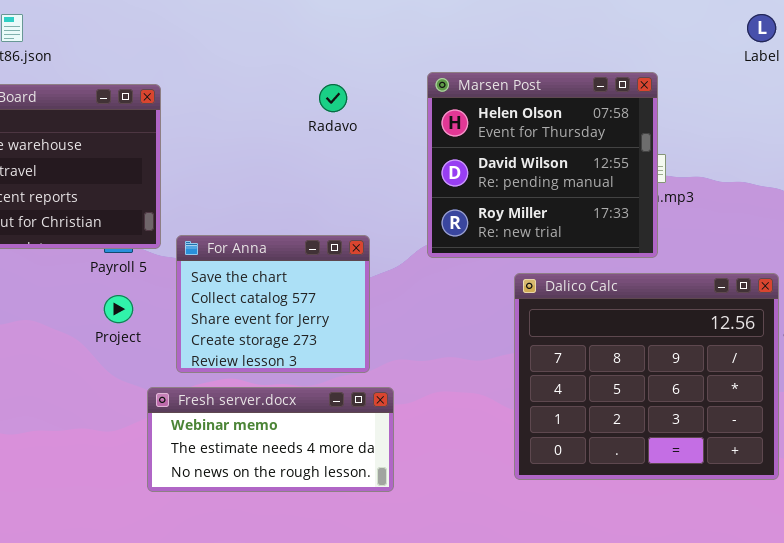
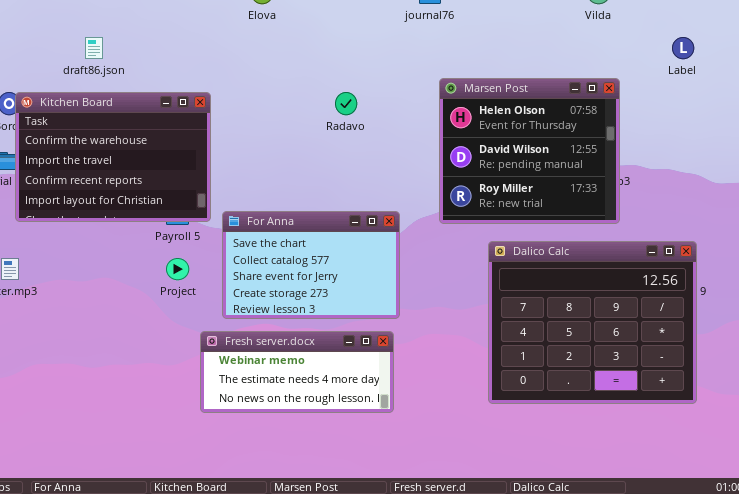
Marsen Post: [427,72,658,258] -> [439,78,620,224], moved
For Anna: [176,235,370,373] -> [222,211,400,319], resized

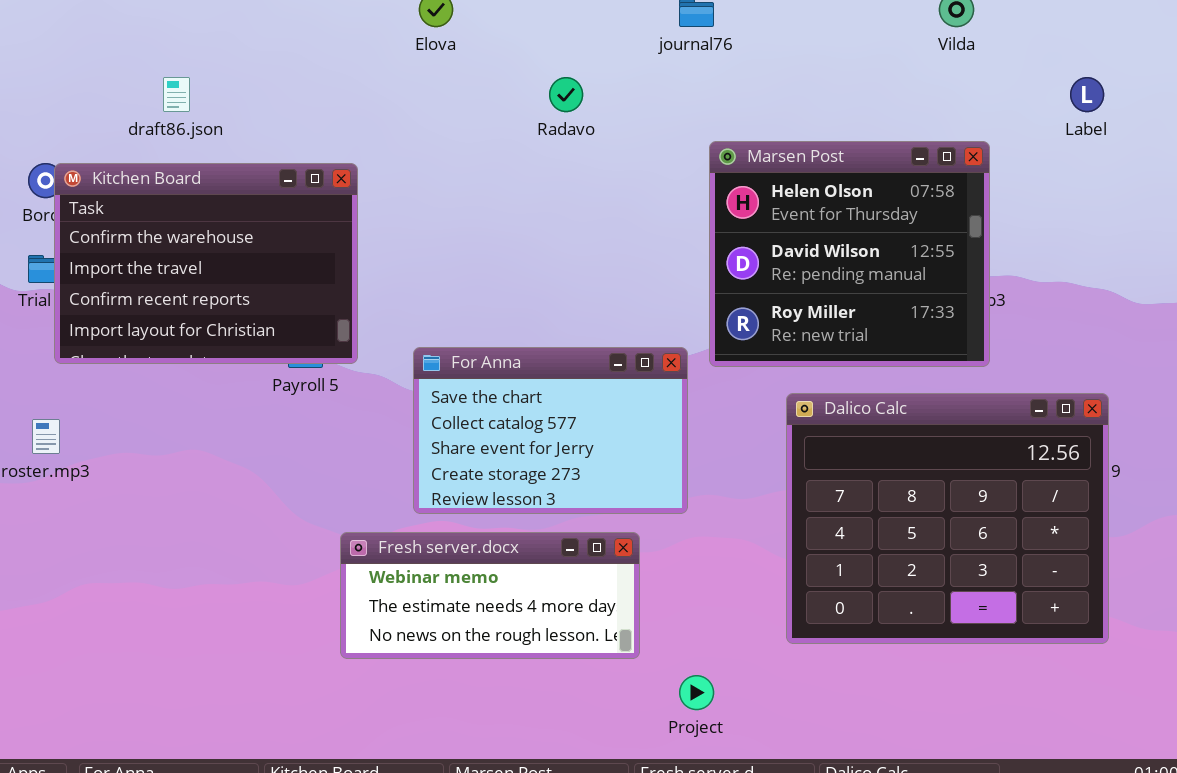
Radavo: [335,92,357,115] -> [549,77,583,112], moved
For Anna: [222,211,400,319] -> [413,347,688,514], moved
Project: [166,258,189,280] -> [679,675,714,710], moved

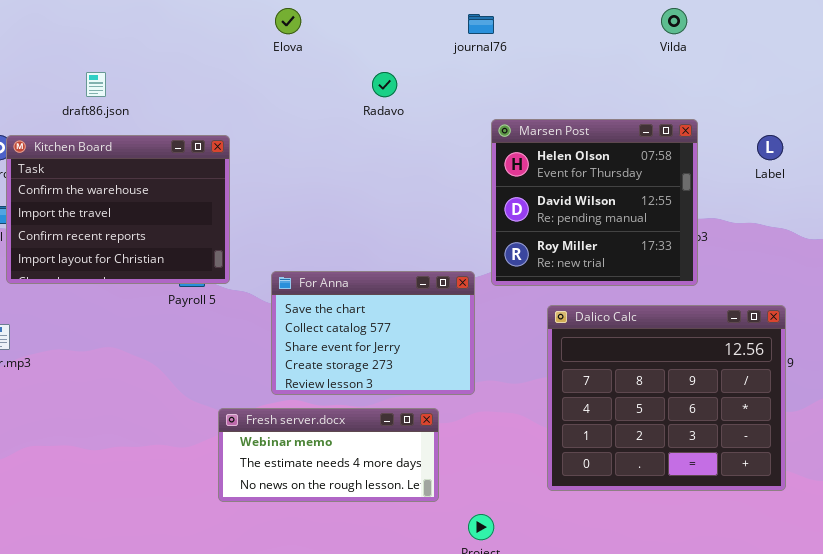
Label: [1070,77,1104,112] -> [757,135,783,160], moved

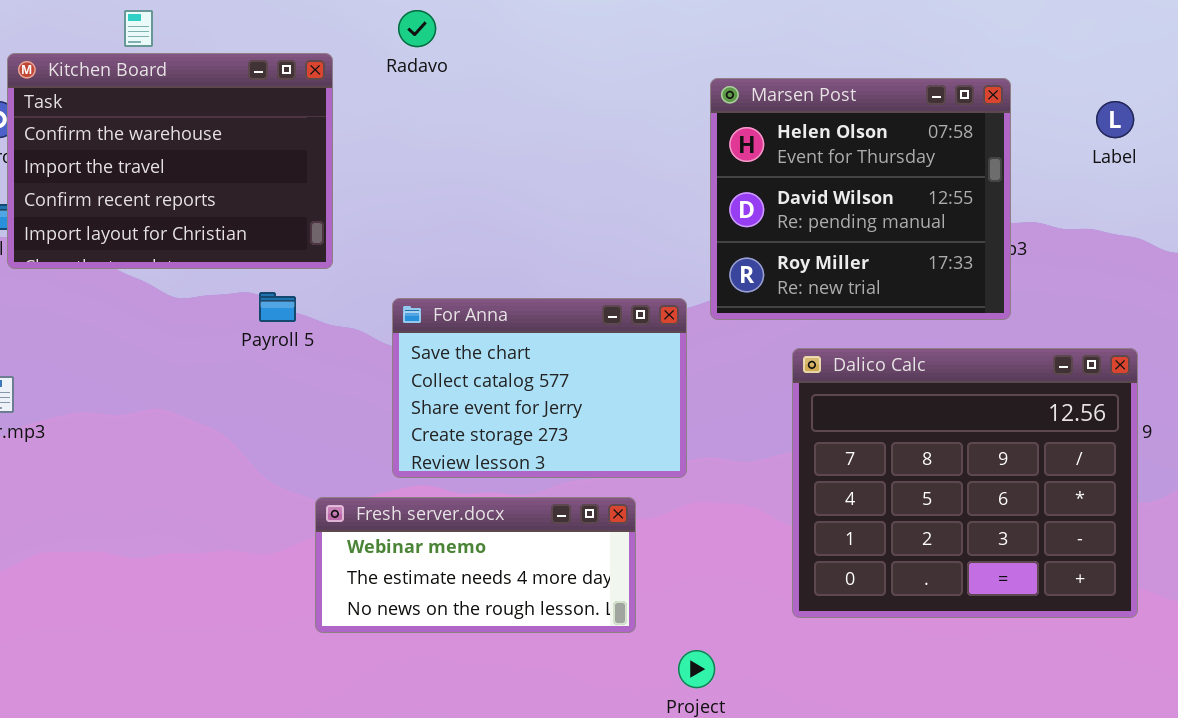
Radavo: [372,72,397,97] -> [398,10,436,47], moved
Kitchen Board: [6,135,230,284] -> [7,53,333,269], moved

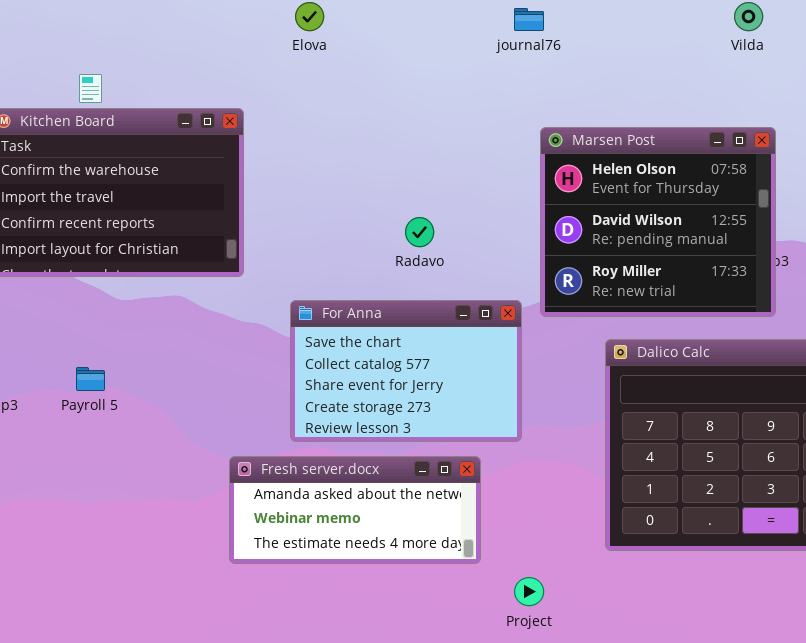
Radavo: [398,10,436,47] -> [405,217,434,247], moved
Payroll 5: [259,292,296,322] -> [76,367,105,391], moved
Fresh server.docx: [315,497,636,633] -> [229,456,481,564], scrolled up 1 row

